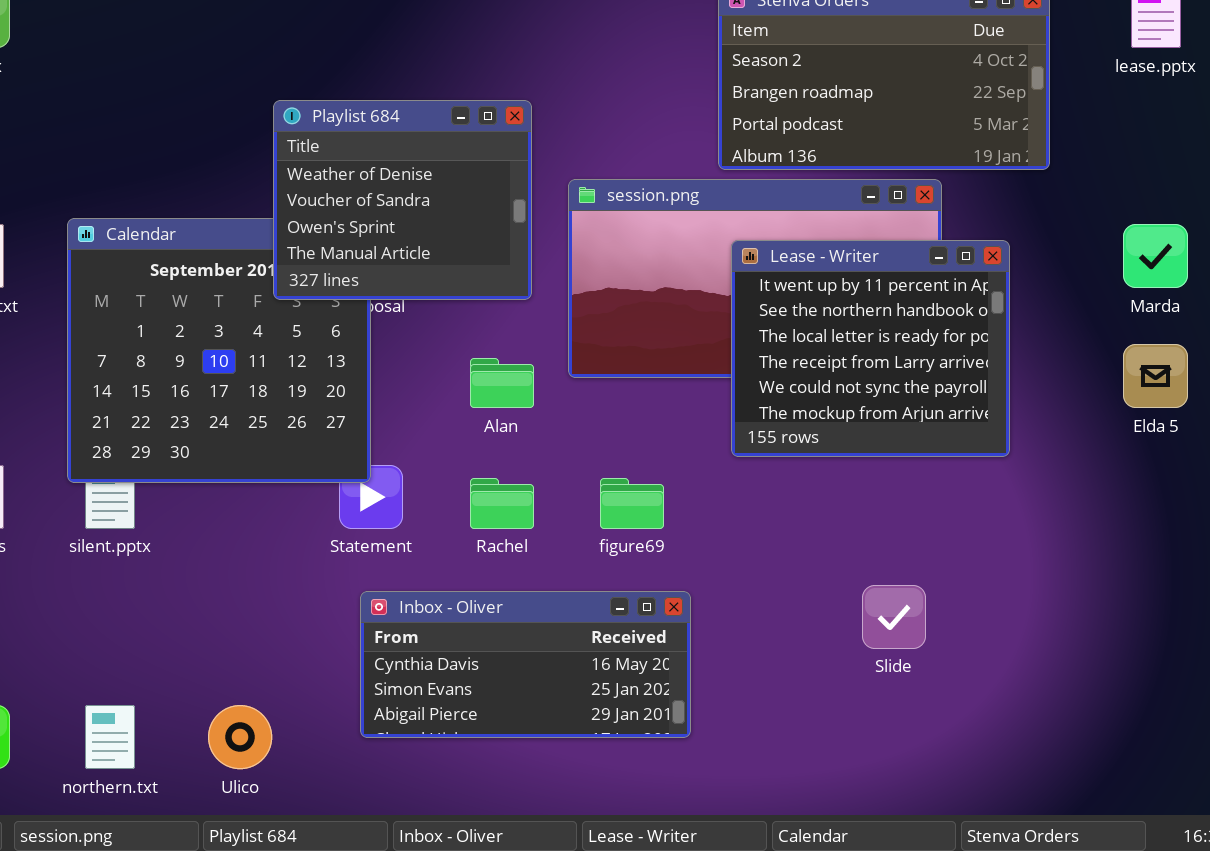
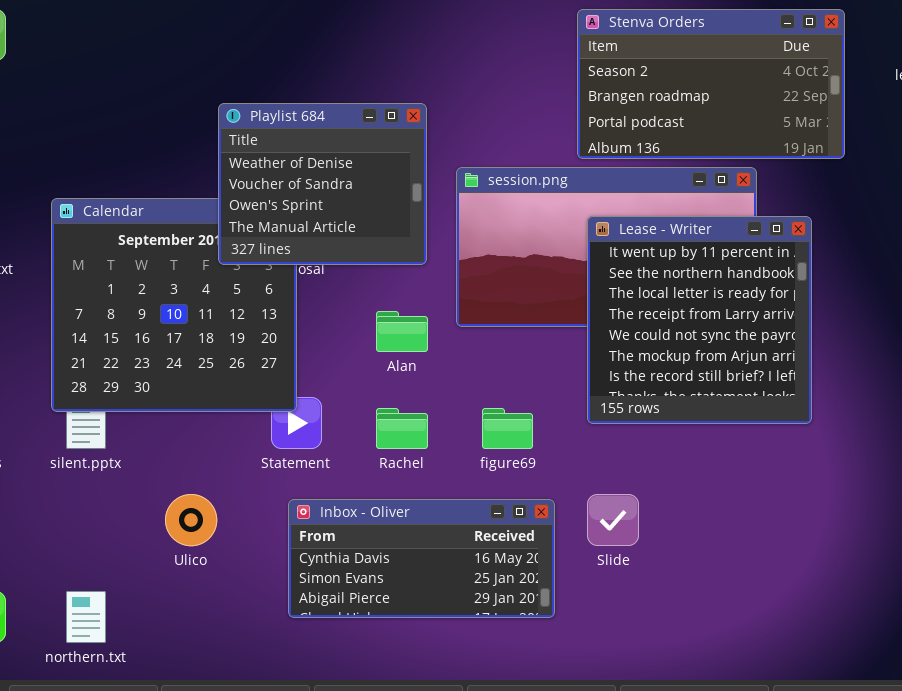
Lease - Writer: [731,240,1010,457] -> [587,216,812,424], resized
Slide: [862,585,926,649] -> [587,494,639,546], moved
Ulico: [208,705,272,769] -> [165,494,217,546], moved

